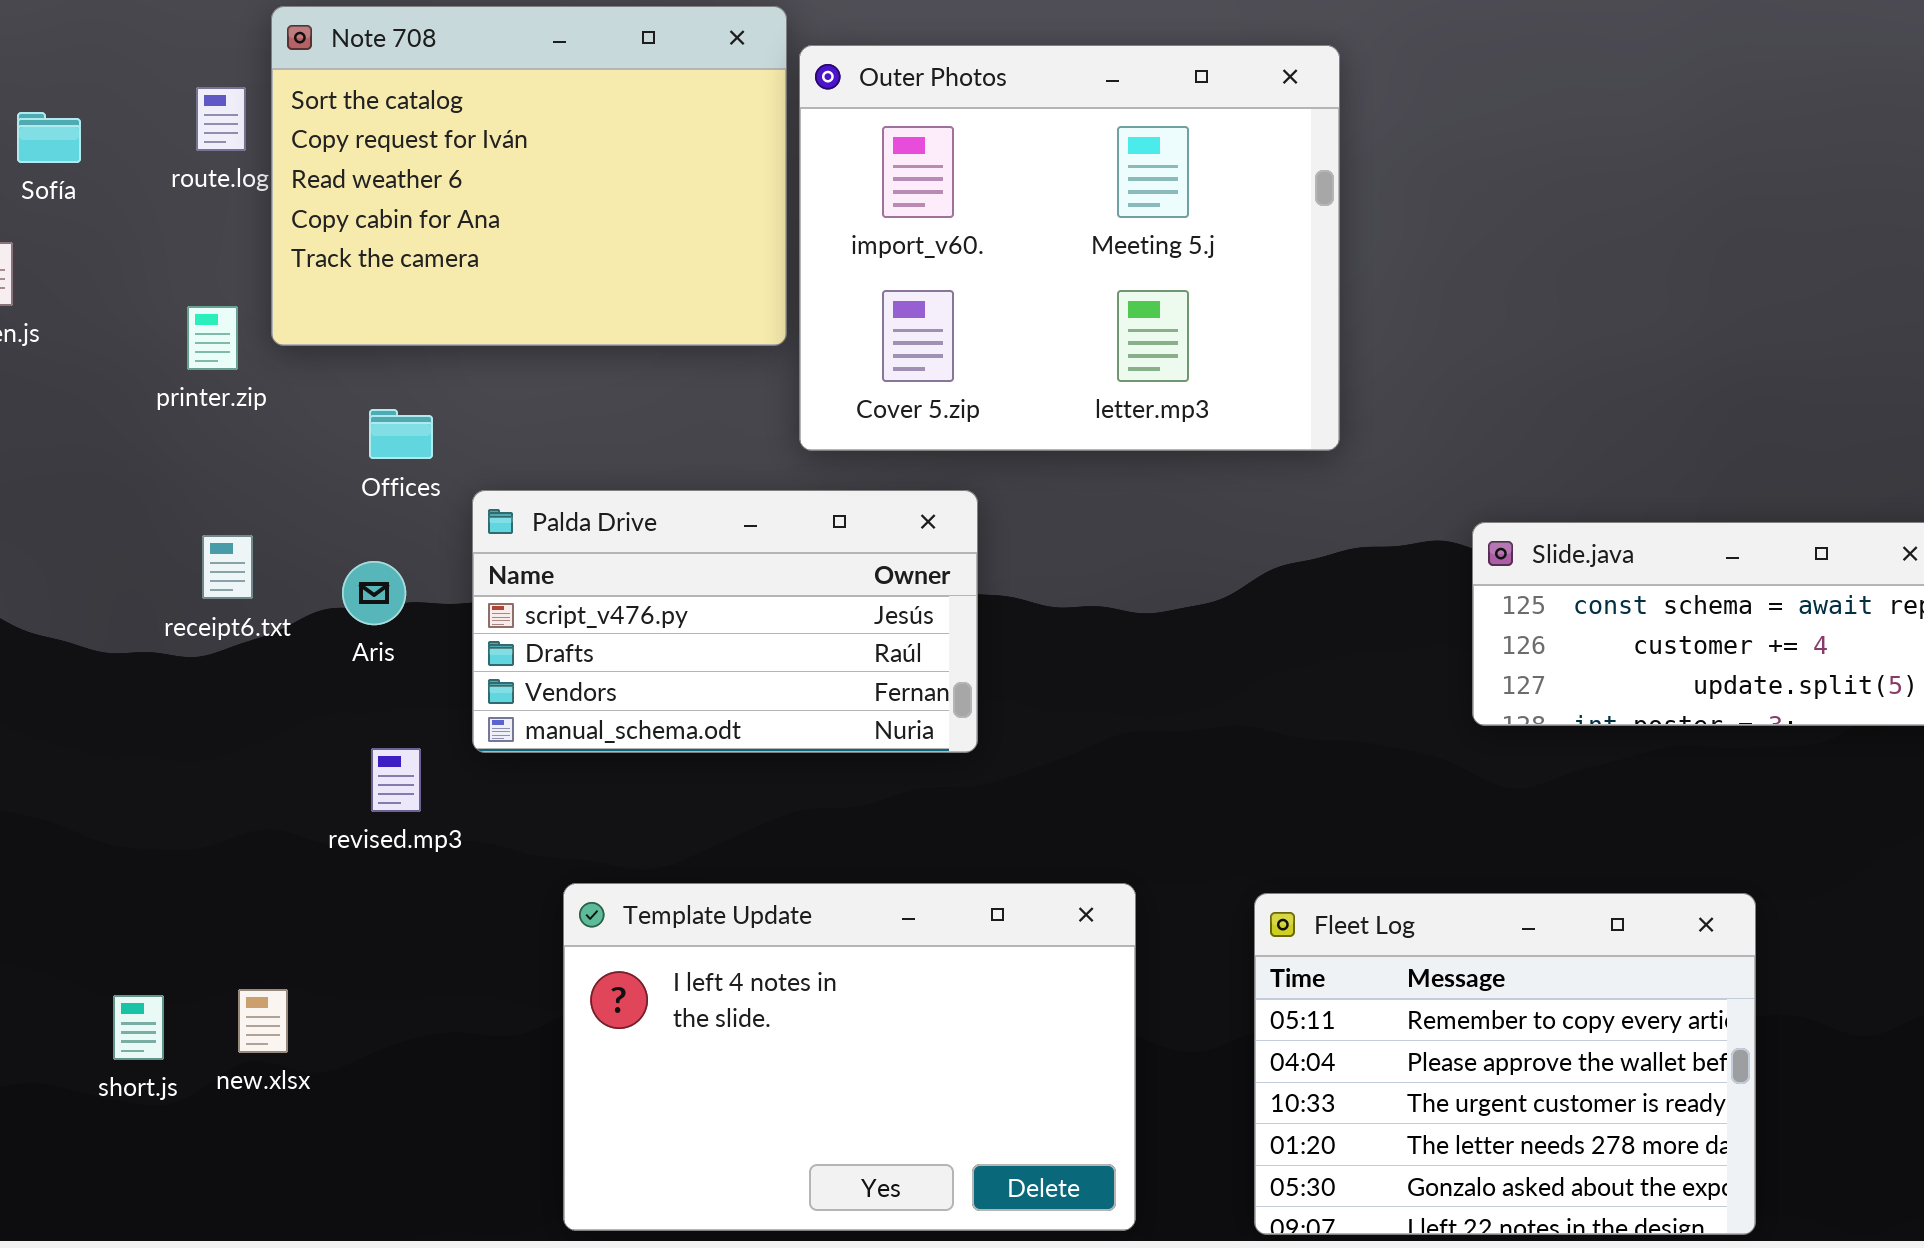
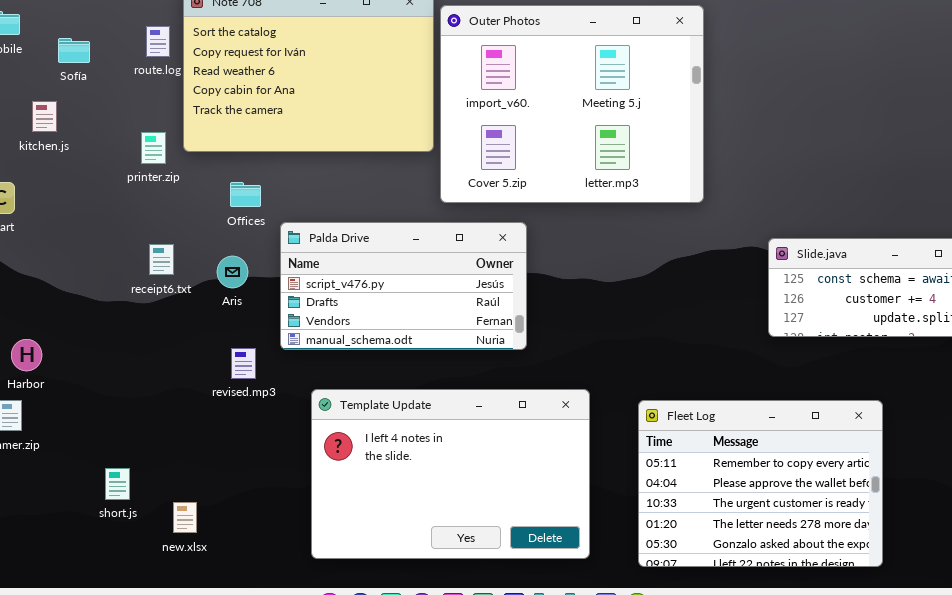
Template Update: [563,883,1136,1231] -> [311,389,590,559], moved
Fleet Log: [1254,893,1756,1235] -> [638,400,883,567], moved
new.xlsx: [238,989,288,1053] -> [173,502,197,533], moved

